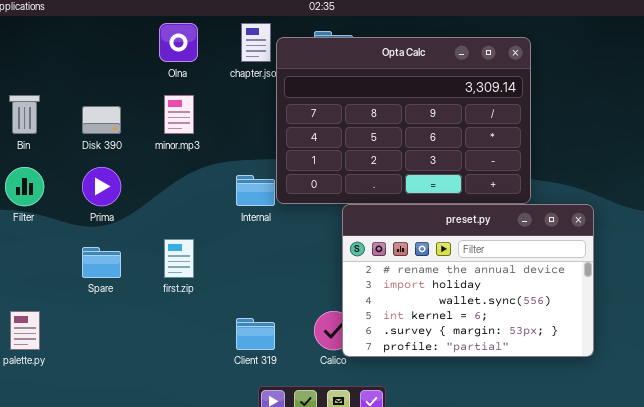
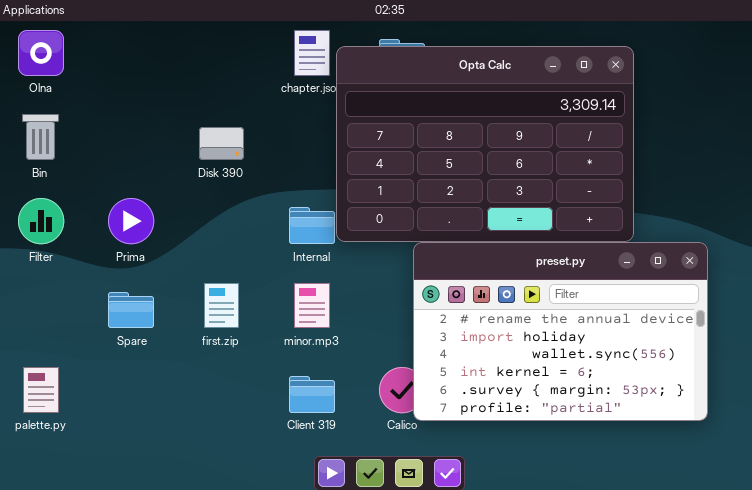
Olna: [159,23,198,62] -> [18,30,64,76], moved
minor.mp3: [164,95,194,134] -> [294,283,330,328], moved
Disk 390: [82,106,121,134] -> [199,127,244,160], moved

